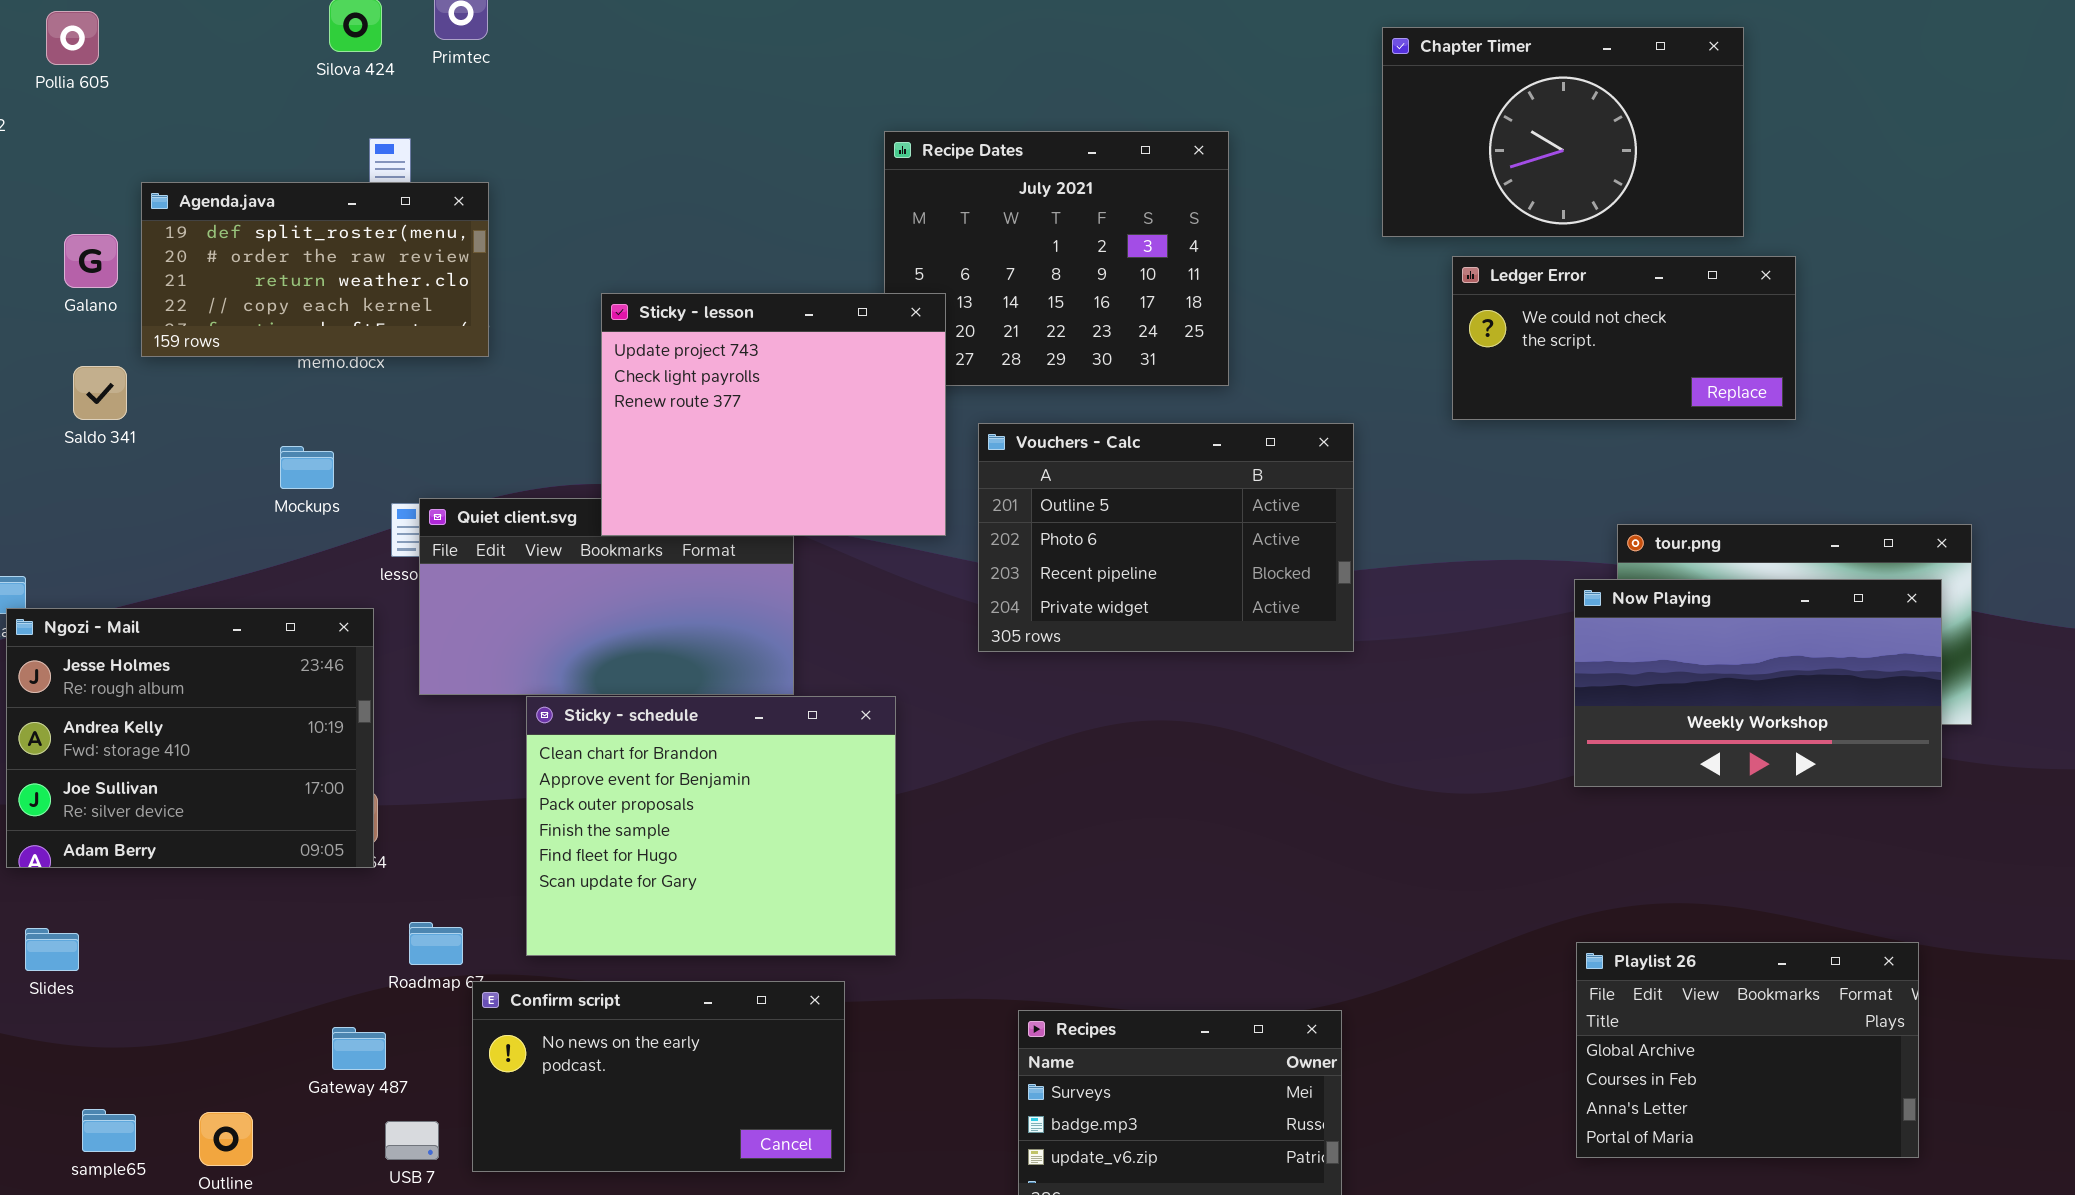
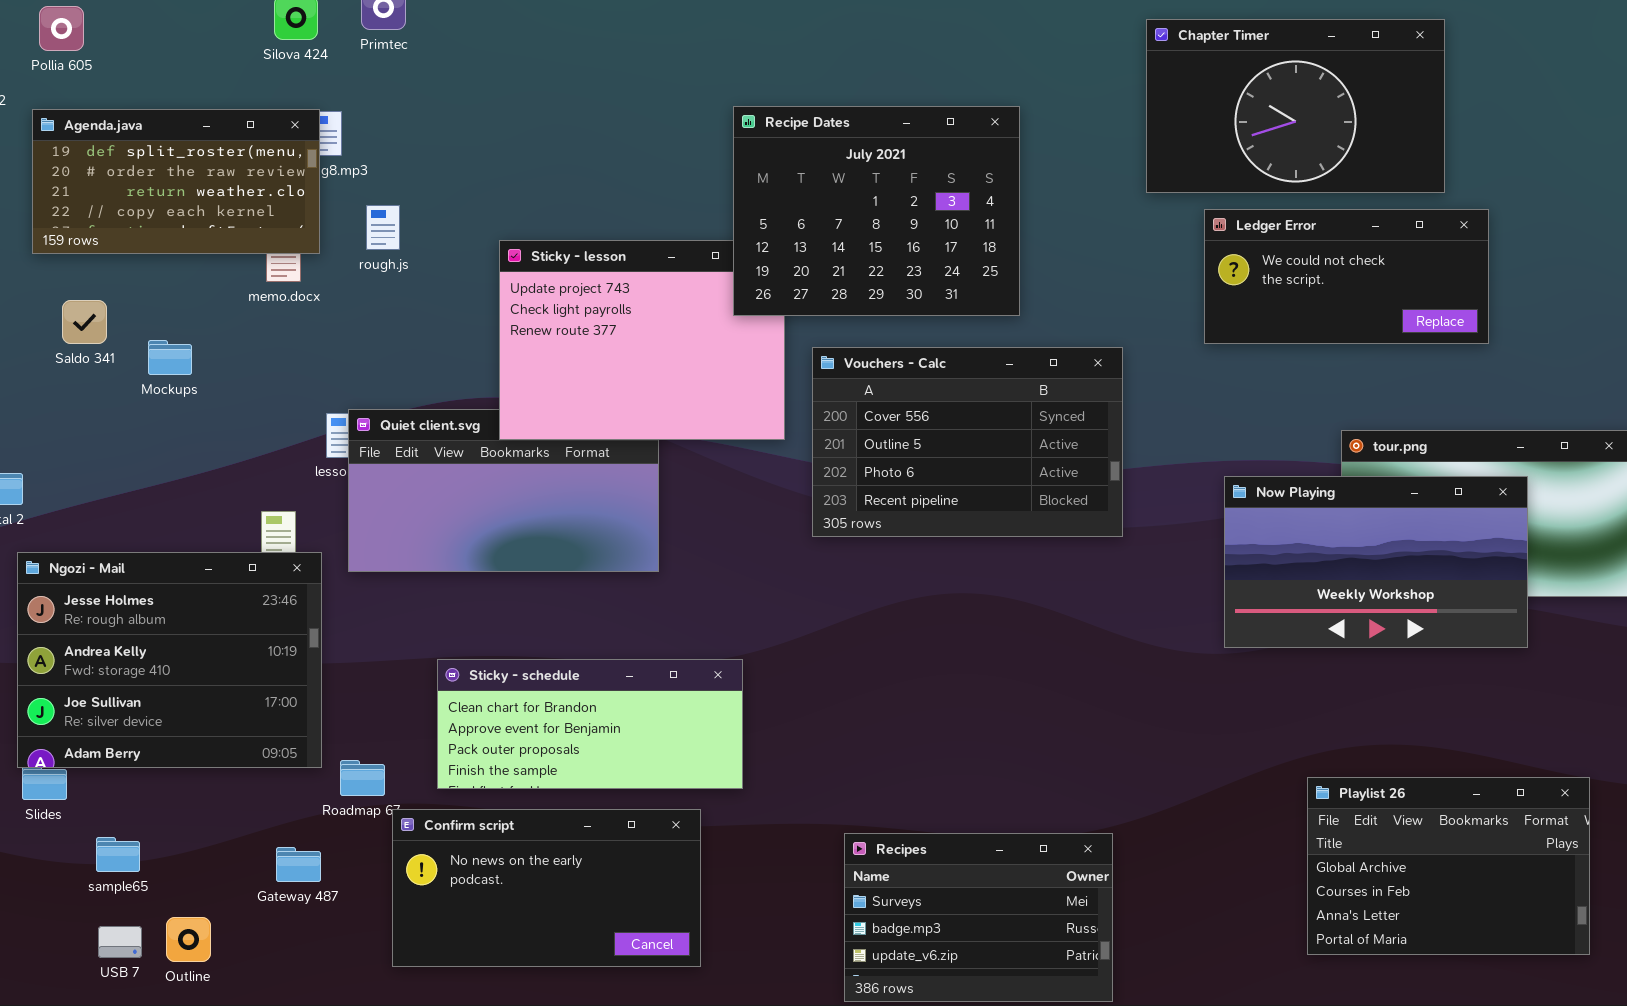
Recipe Dates: [884,131,1229,386] -> [733,106,1020,316], raised
Agenda.java: [141,182,489,357] -> [32,109,320,254], moved
Vouchers - Calc: [978,423,1354,652] -> [812,347,1123,537], scrolled up 1 row
Mockups: [280,446,334,489] -> [148,340,192,375], moved
Now Playing: [1574,579,1942,787] -> [1224,476,1528,648], moved
Ngozi - Mail: [6,608,374,868] -> [17,552,322,768], moved
Sticky - schedule: [526,696,896,956] -> [437,659,743,789], resized
sample65: [82,1109,136,1152] -> [96,837,140,872], moved
USB 7: [385,1121,439,1160] -> [98,926,142,958], moved

